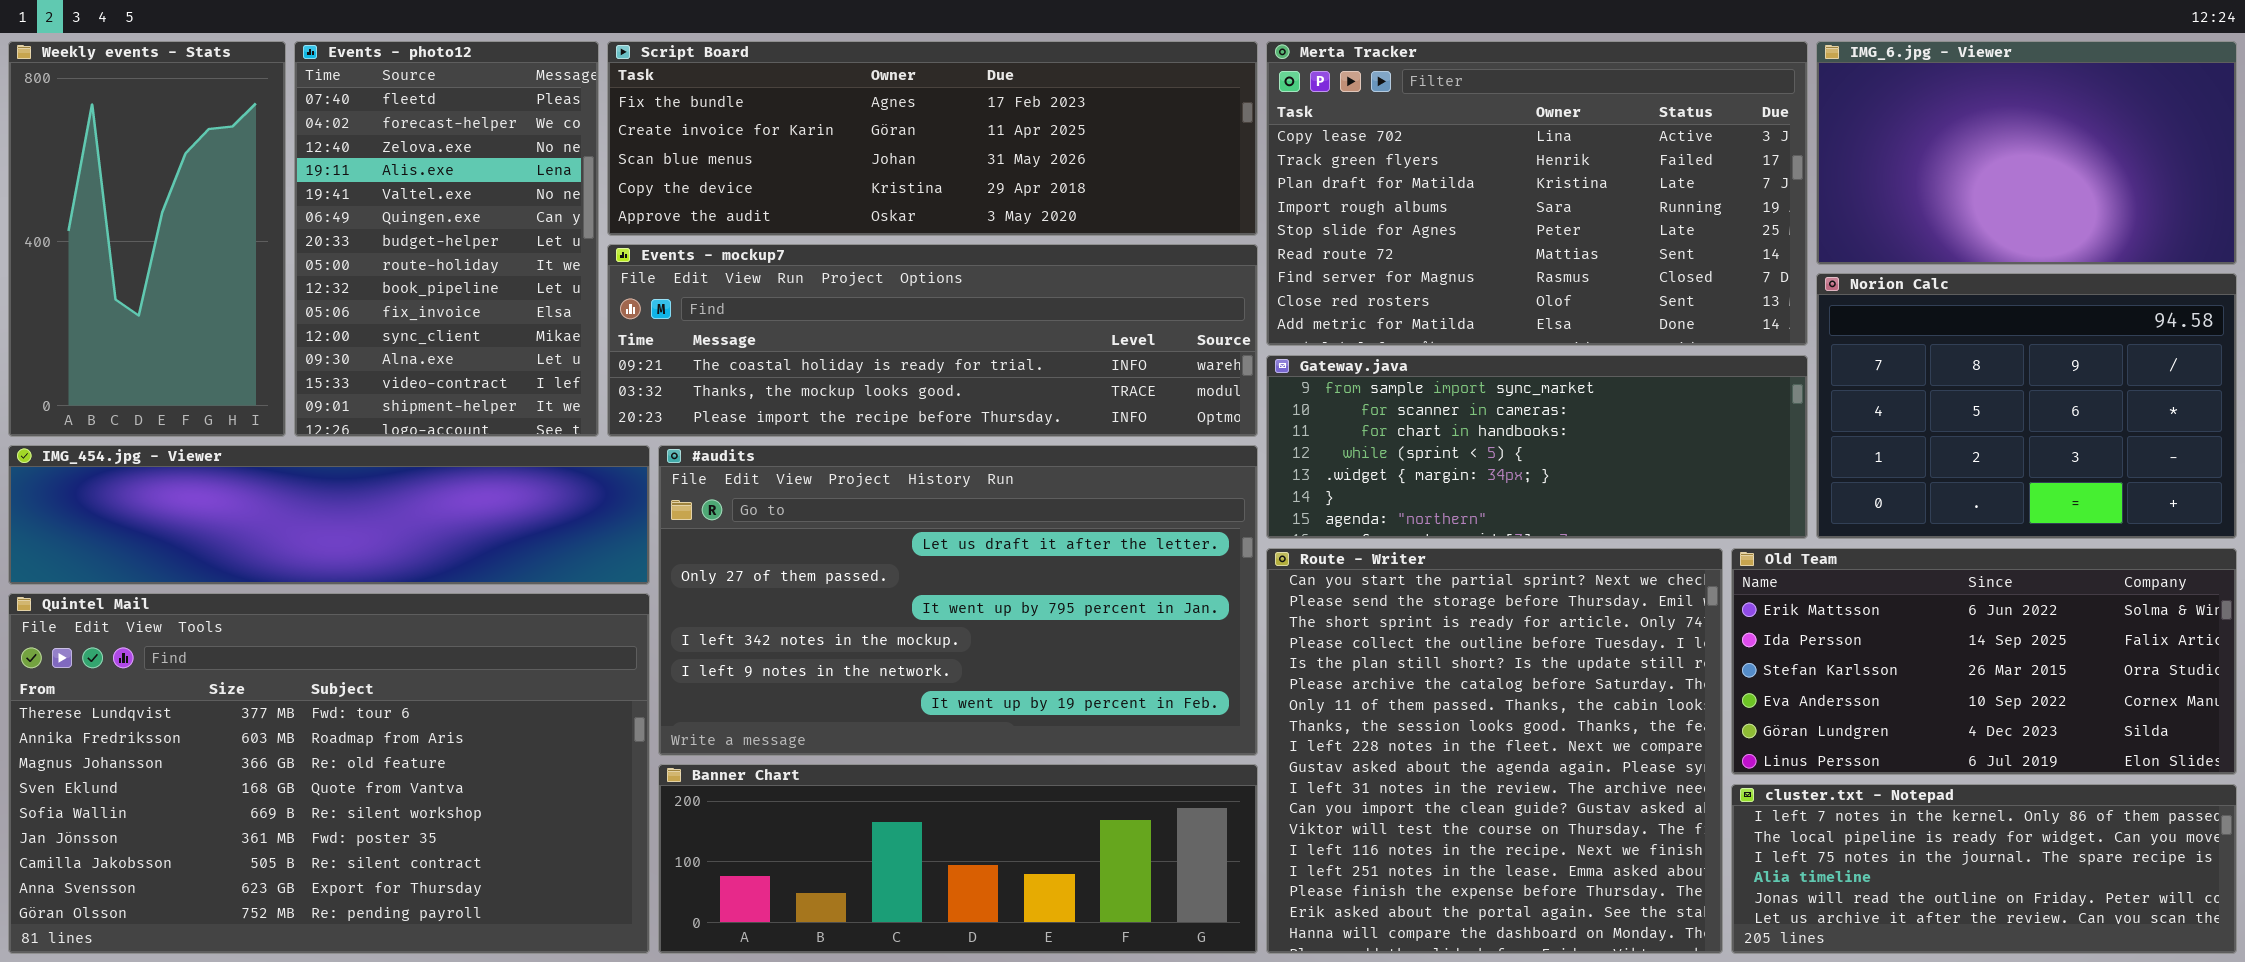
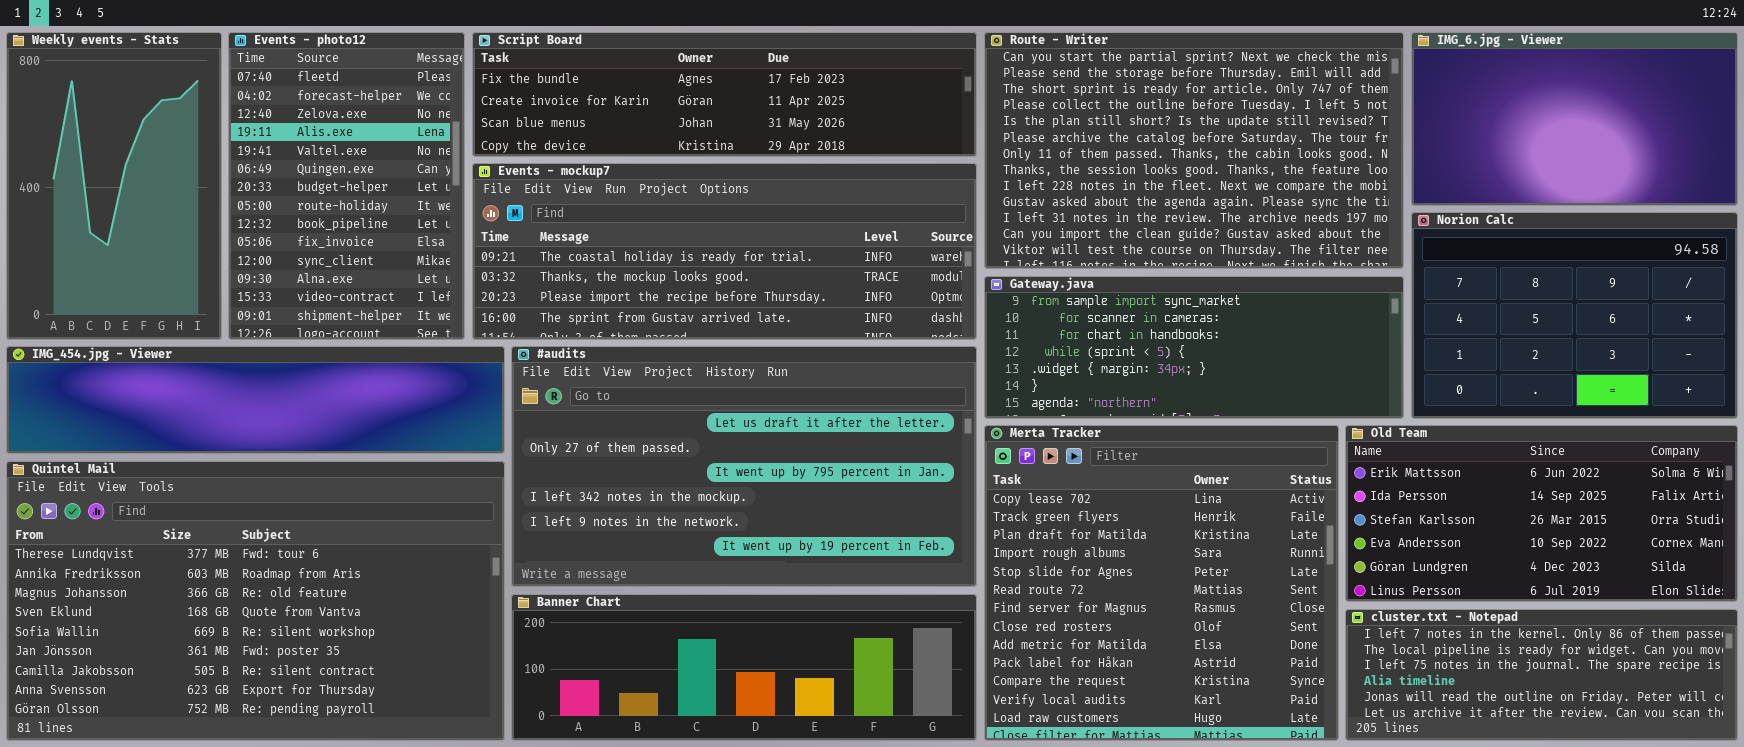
Script Board: [607,41,1258,236] -> [472,32,977,157], resized
Merta Tracker: [1266,41,1808,346] -> [984,425,1339,741], moved, resized
Events - mockup7: [607,244,1258,437] -> [472,163,977,340], resized
Route - Writer: [1266,548,1723,954] -> [984,32,1404,269], moved, resized

